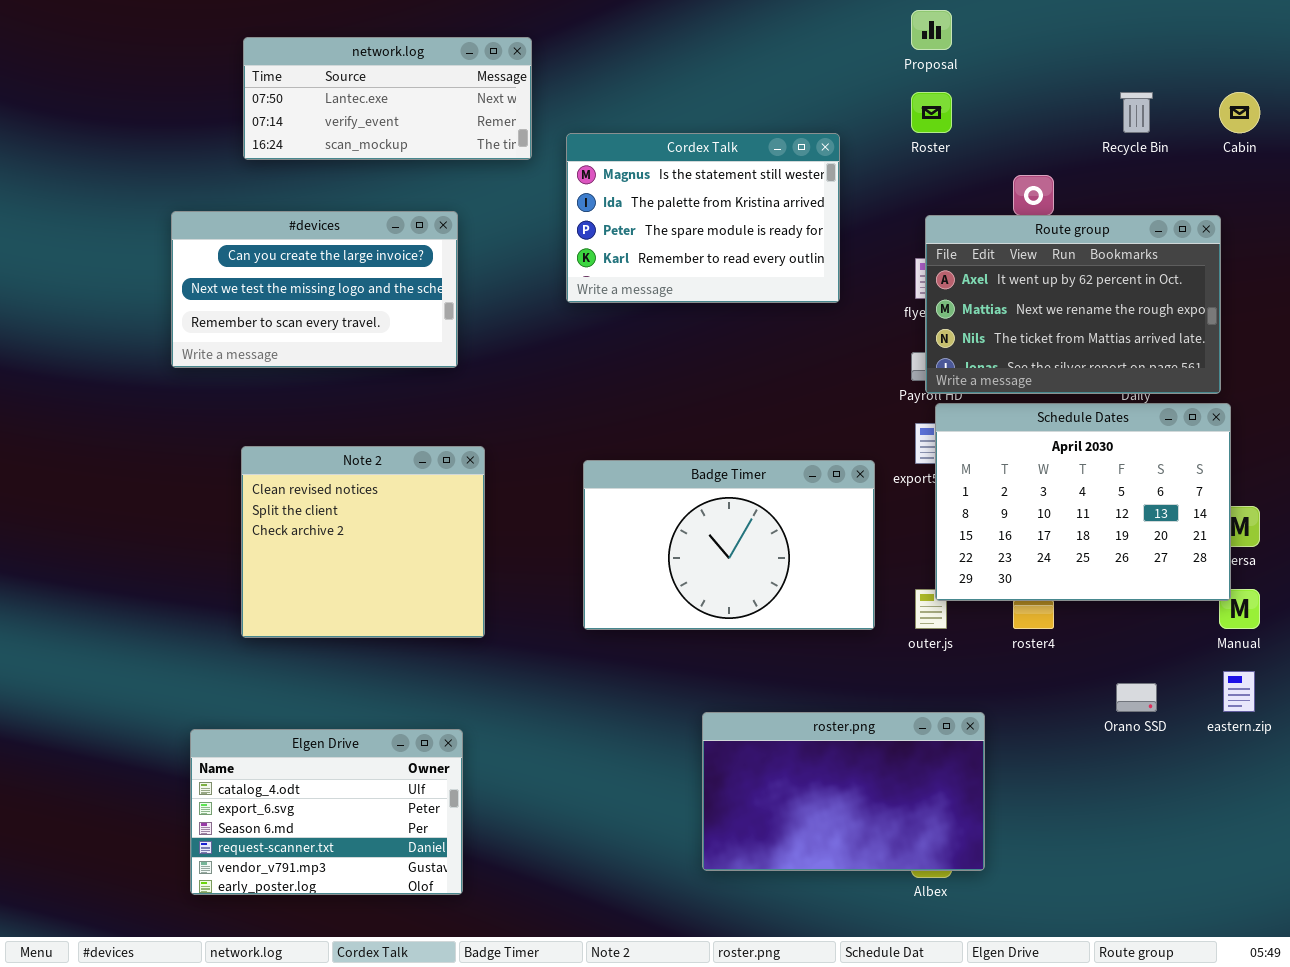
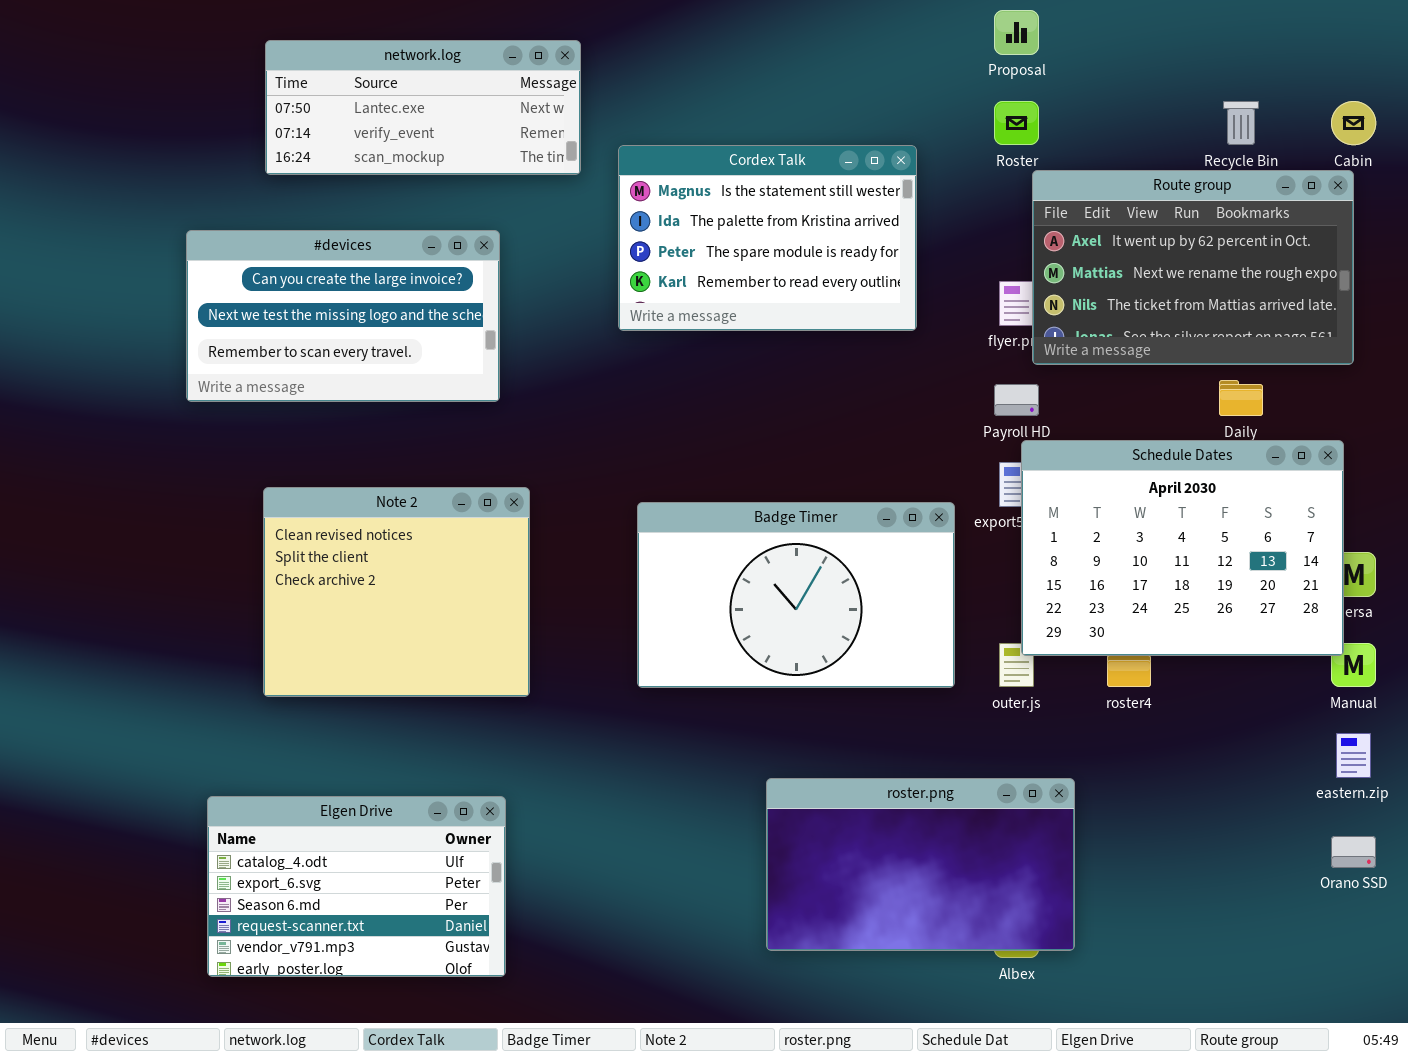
Route group: [925,215,1221,394] -> [1032,170,1354,365], moved
Orano SSD: [1116,683,1157,712] -> [1331,836,1376,868], moved

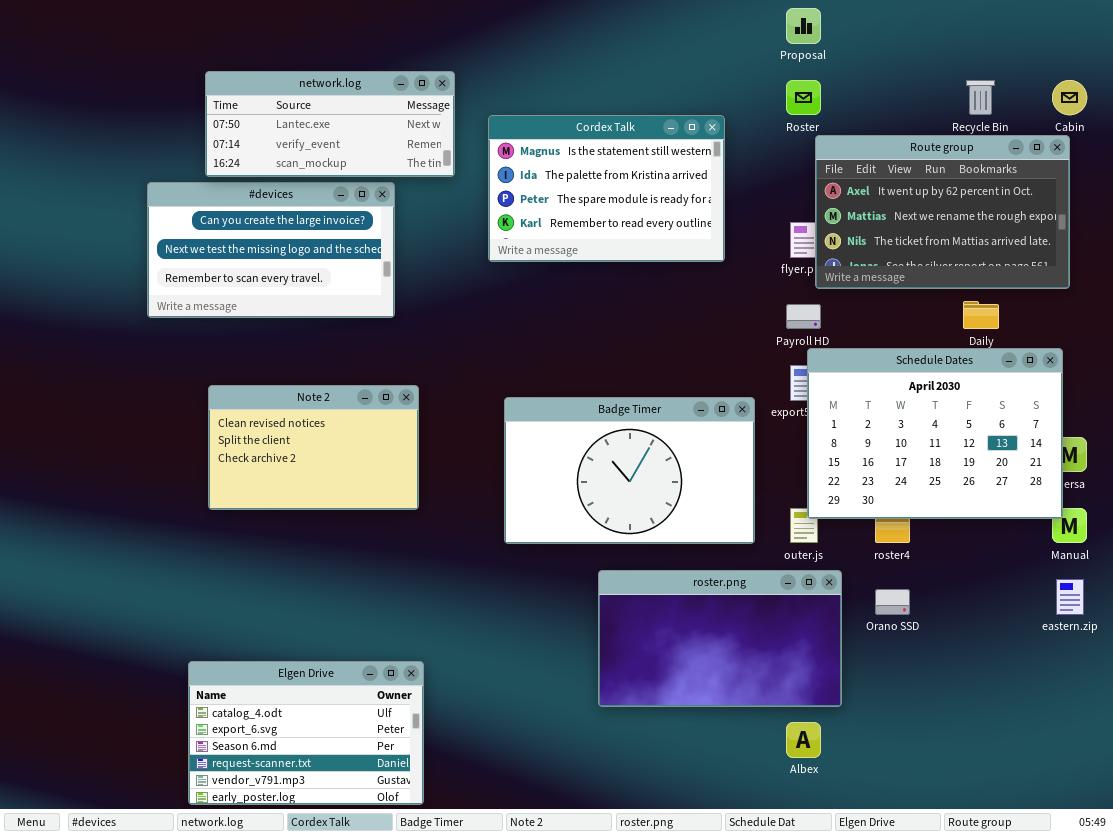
network.log: [265,40,581,175] -> [205,71,455,177], moved
Note 2: [263,487,530,697] -> [208,385,419,510], resized
roster.png: [766,778,1075,951] -> [598,570,842,707], moved
Elgen Drive: [207,796,506,977] -> [188,661,424,805], moved
Orano SSD: [1331,836,1376,868] -> [875,589,910,615], moved

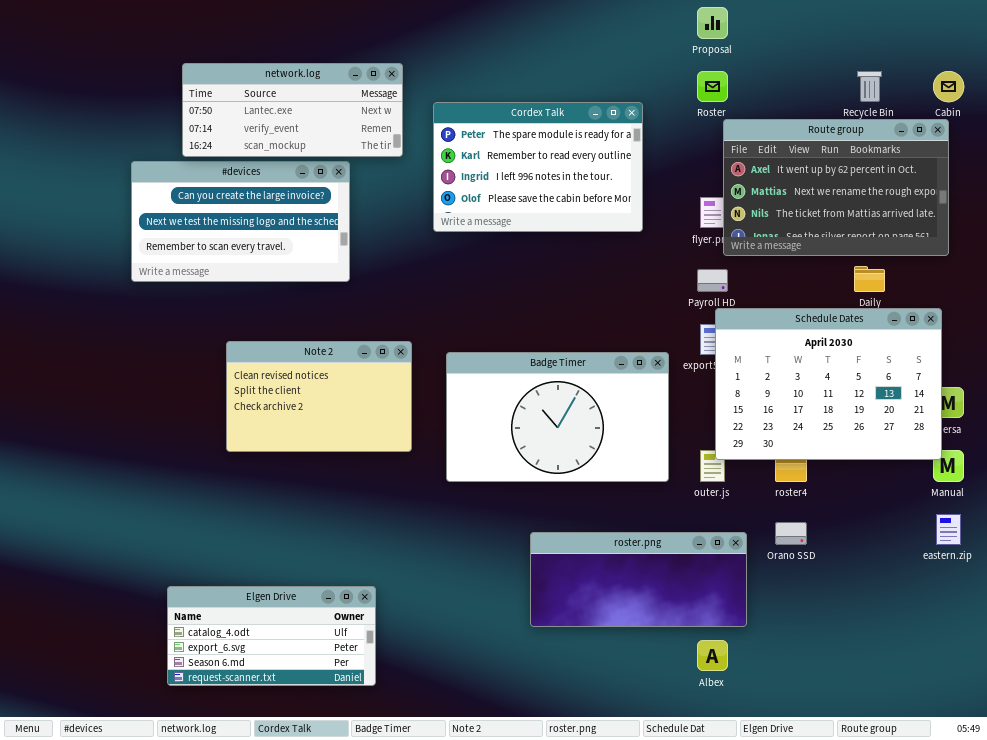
Cordex Talk: [488,115,725,262] -> [433,102,643,232], scrolled down 2 rows
Note 2: [208,385,419,510] -> [226,341,412,452], moved
roster.png: [598,570,842,707] -> [530,532,747,627], resized
Elgen Drive: [188,661,424,805] -> [167,586,376,686], resized

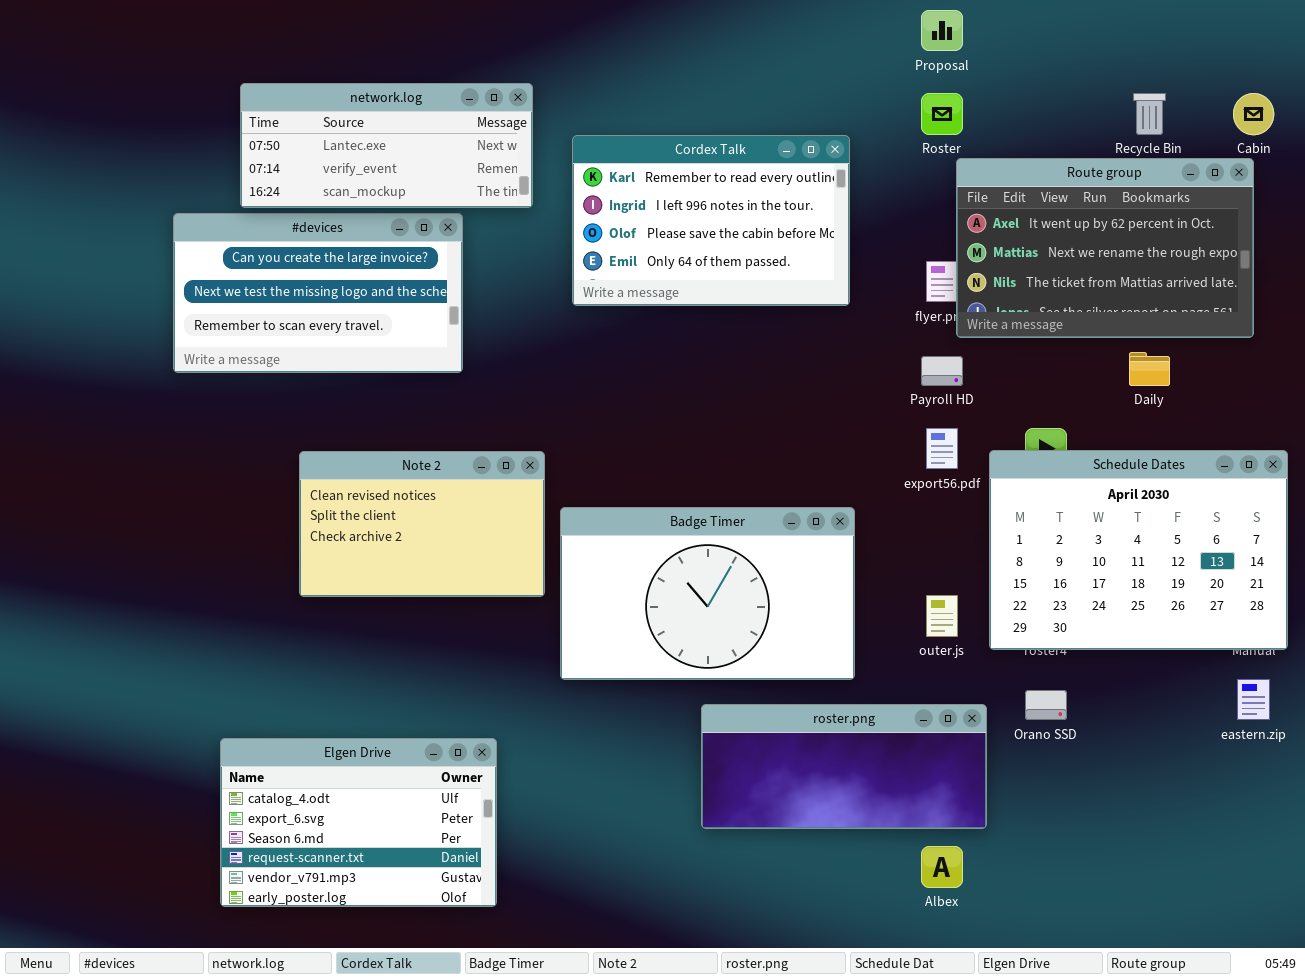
Cordex Talk: [433,102,643,232] -> [572,135,850,306], scrolled down 1 row
Schedule Dates: [715,308,942,460] -> [989,450,1288,650], moved
Badge Timer: [446,352,669,482] -> [560,507,855,680], moved
Elgen Drive: [167,586,376,686] -> [220,738,497,907], resized

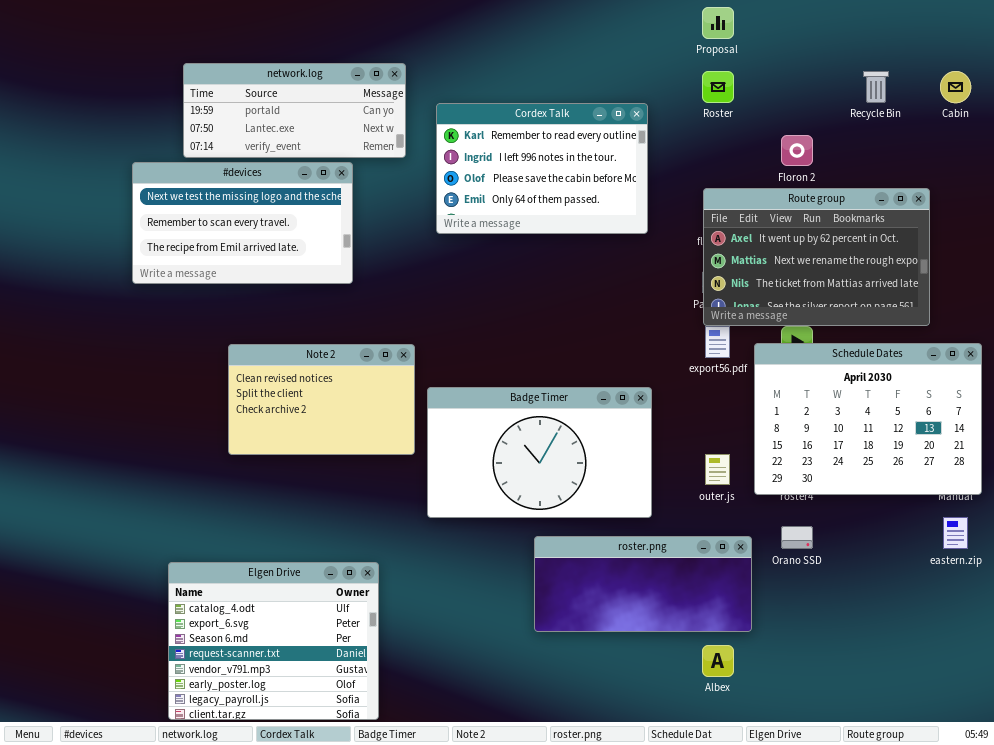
network.log: [240,83,533,208] -> [183,63,406,158], scrolled up 1 row
Route group: [956,158,1254,338] -> [703,188,930,326], moved
#devices: [173,213,463,373] -> [132,162,353,284], scrolled down 1 row
Elgen Drive: [220,738,497,907] -> [168,562,379,720], resized

